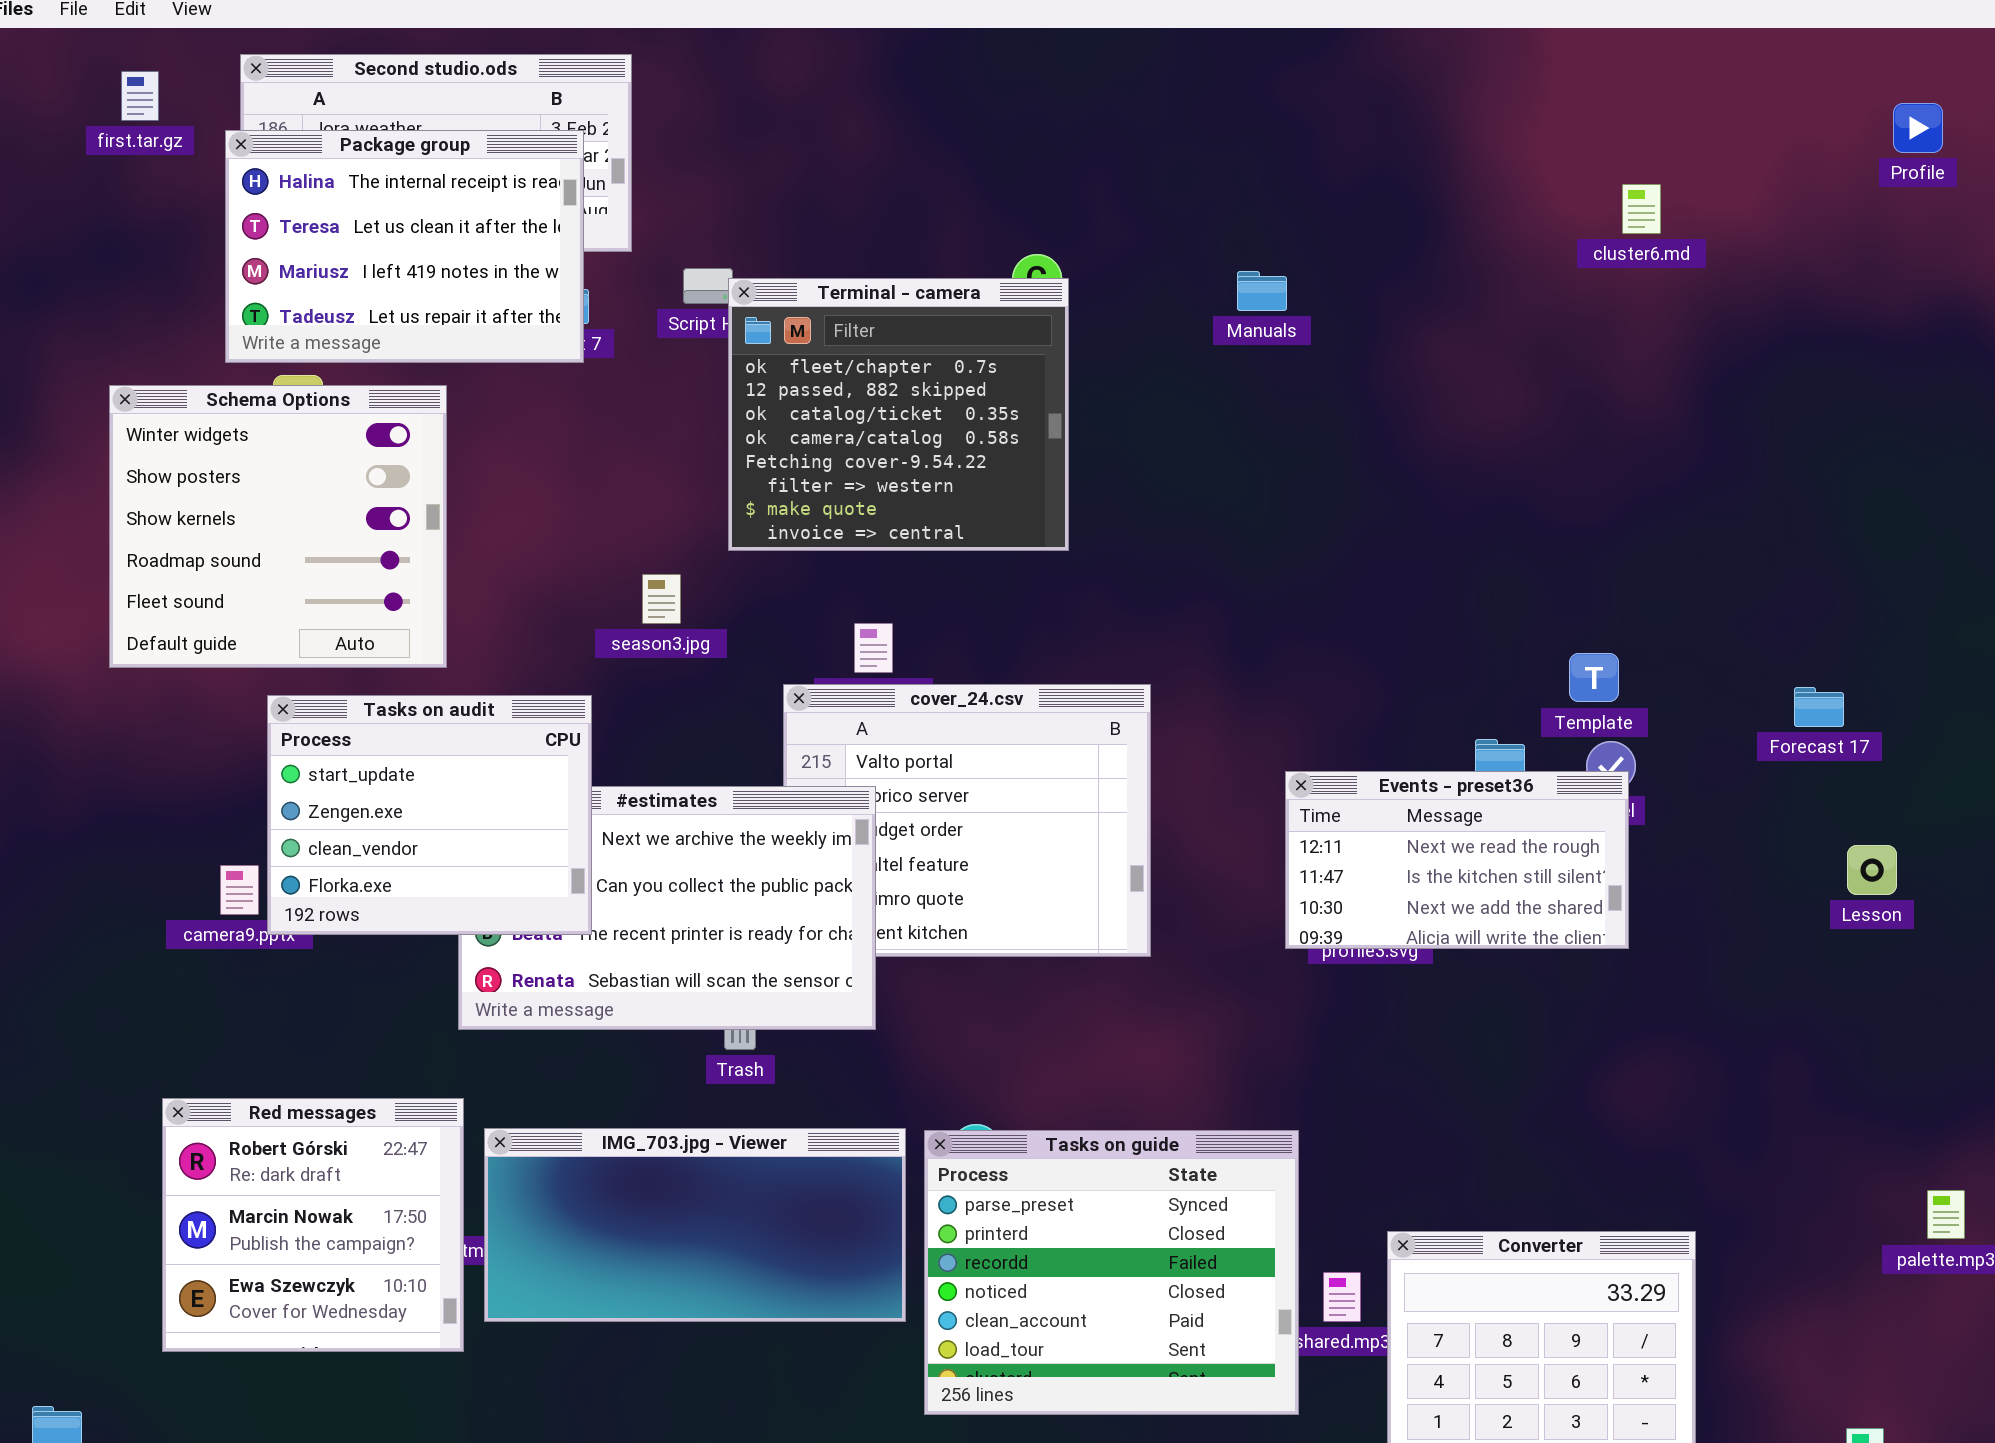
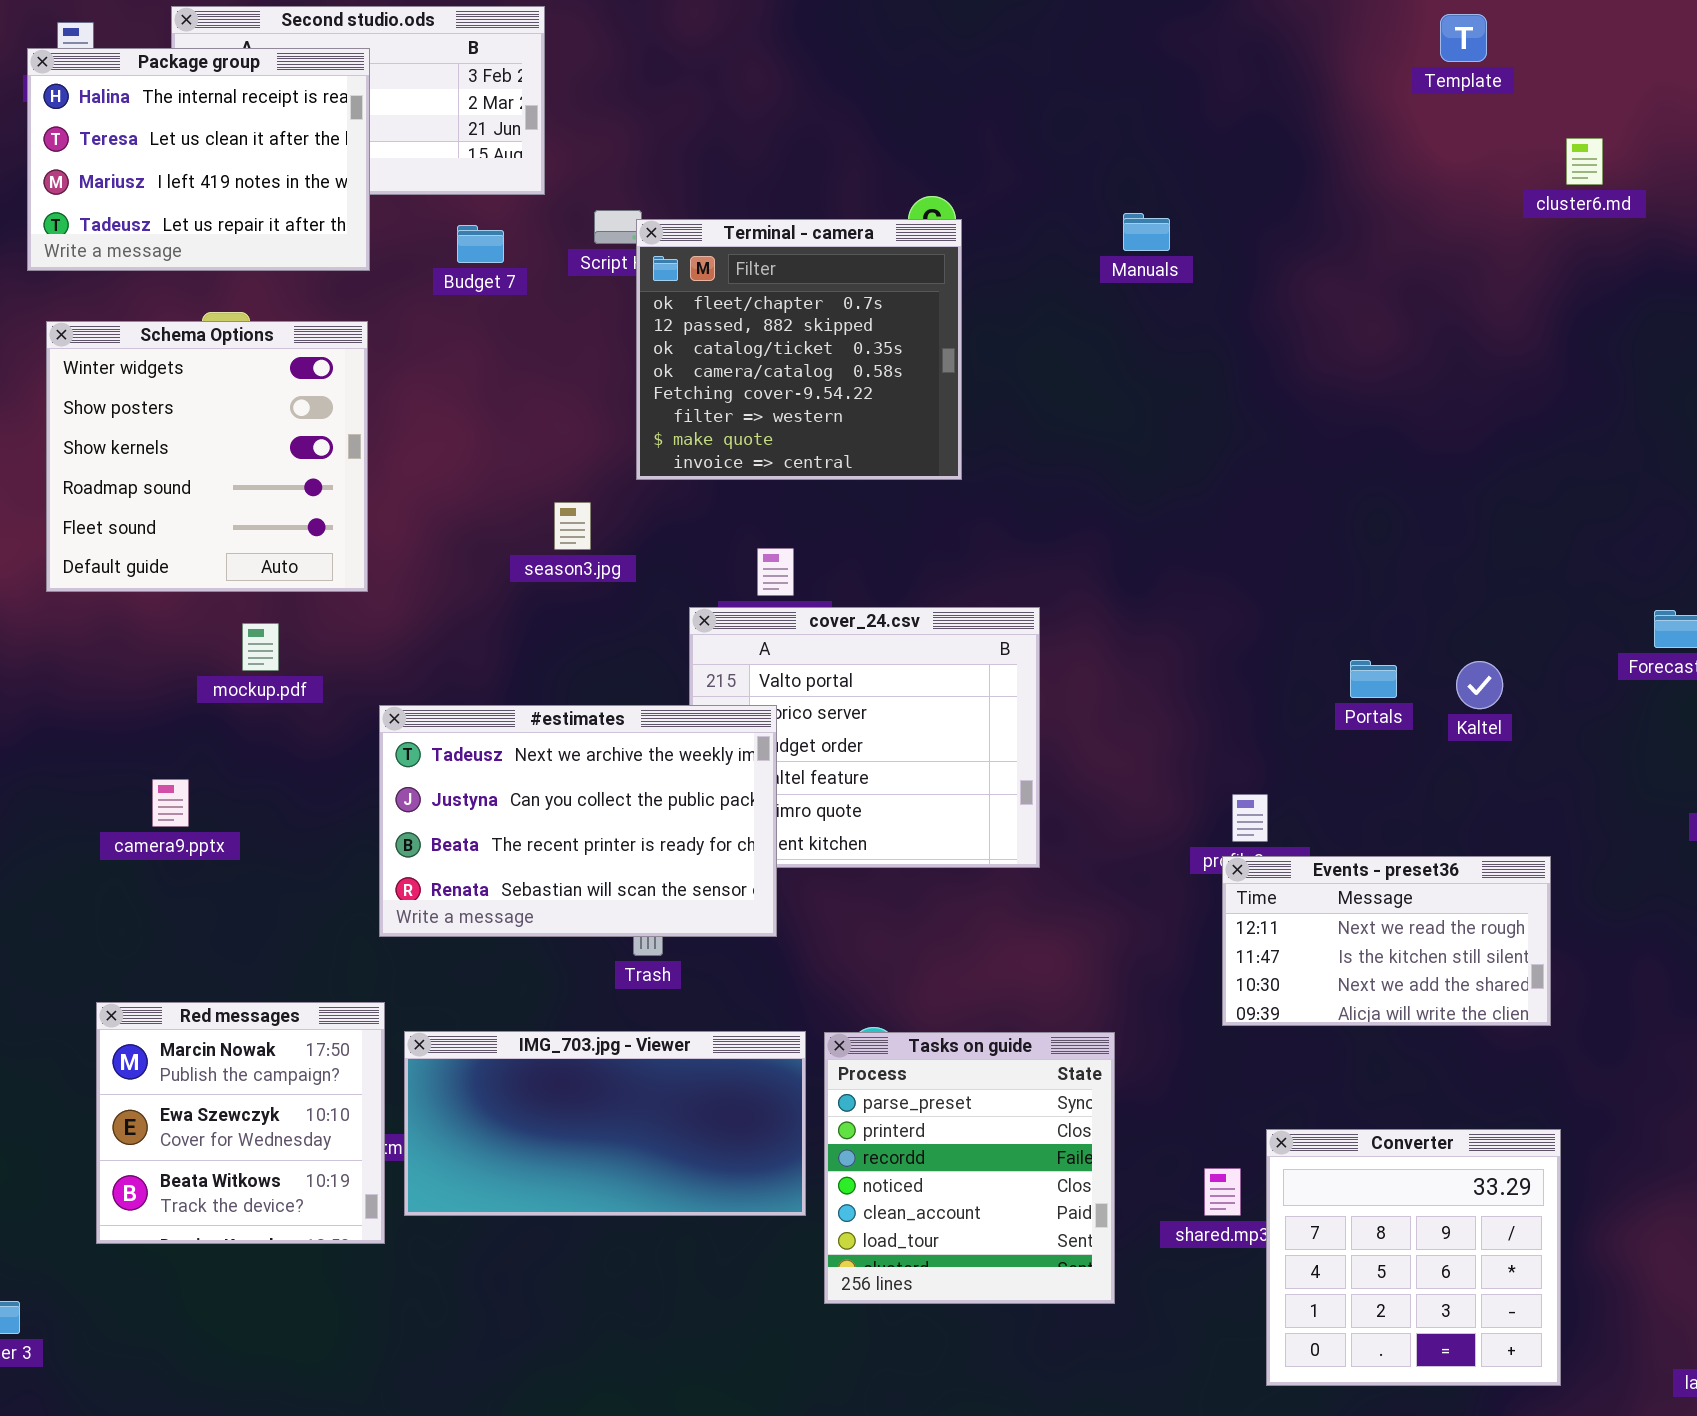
Package group: [225,130,584,363] -> [27,48,370,271], moved
cluster6.md: [1622,184,1661,234] -> [1566,138,1603,185], moved
Template: [1569,653,1619,702] -> [1440,14,1487,62], moved
Tasks on audit: [267,695,592,935] -> none, closed
Events - preset36: [1285,771,1629,949] -> [1222,856,1551,1026], moved
Red messages: [162,1098,464,1352] -> [96,1002,385,1244], scrolled down 1 row
Tasks on guide: [924,1130,1299,1415] -> [824,1032,1115,1304], resized

